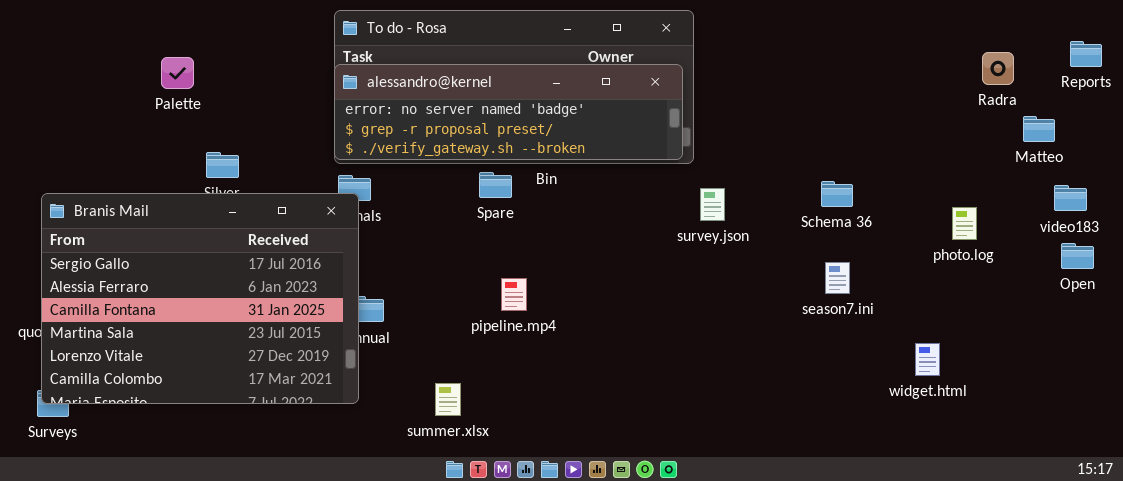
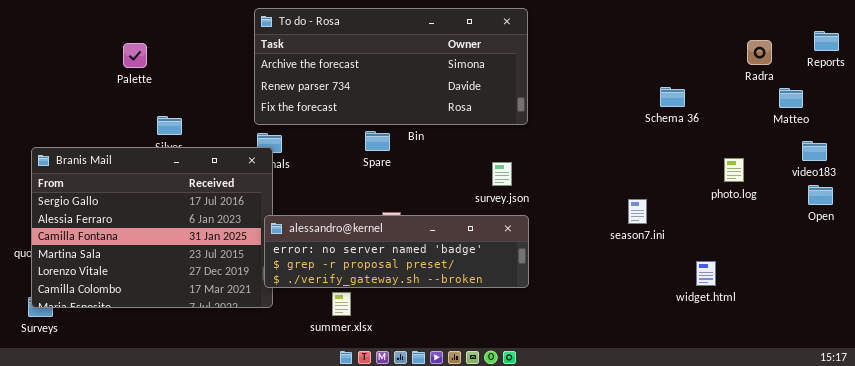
alessandro@kernel: [334,64,683,160] -> [264,215,529,288], moved
Schema 36: [821,181,853,207] -> [660,87,685,107], moved
survey.json: [700,188,725,221] -> [492,162,512,186], moved

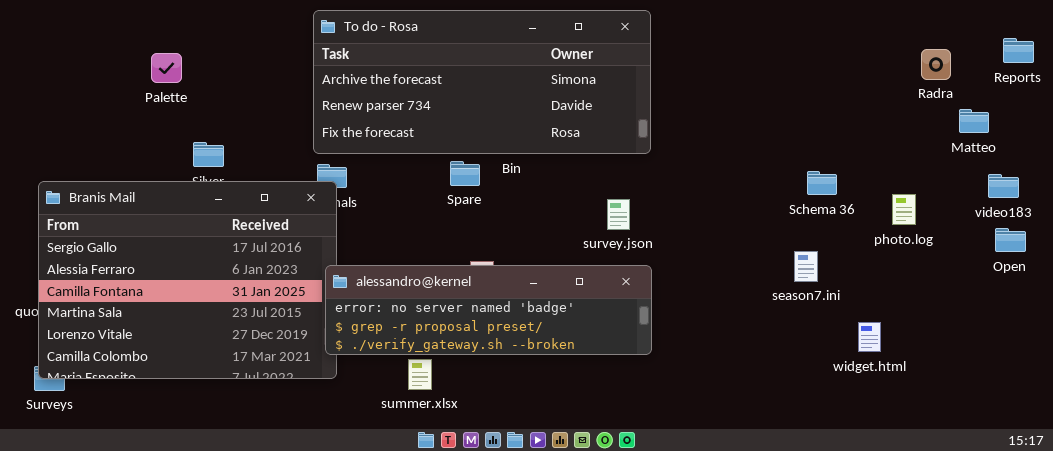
Schema 36: [660,87,685,107] -> [807,171,837,195], moved
season7.ini: [628,199,647,224] -> [794,251,818,282], moved

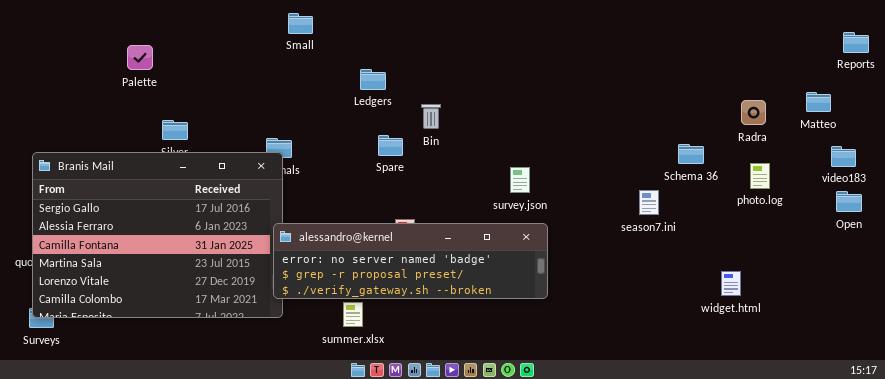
To do - Rosa: [313,10,651,154] -> none, closed
Radra: [921,49,951,80] -> [741,100,766,125], moved
season7.ini: [794,251,818,282] -> [639,190,659,215], moved

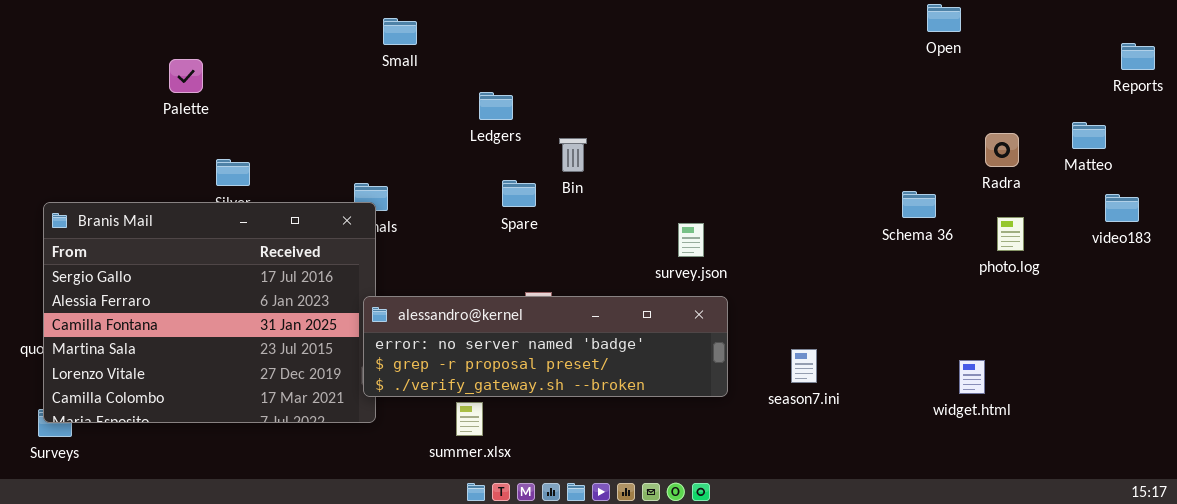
season7.ini: [639,190,659,215] -> [791,349,817,383], moved
Open: [836,191,862,212] -> [927,4,961,32], moved

